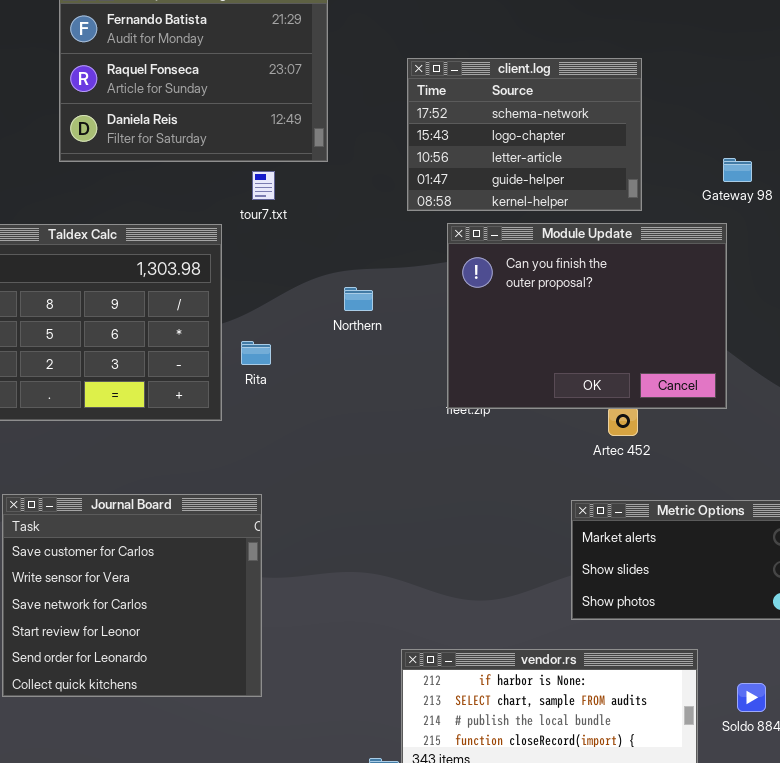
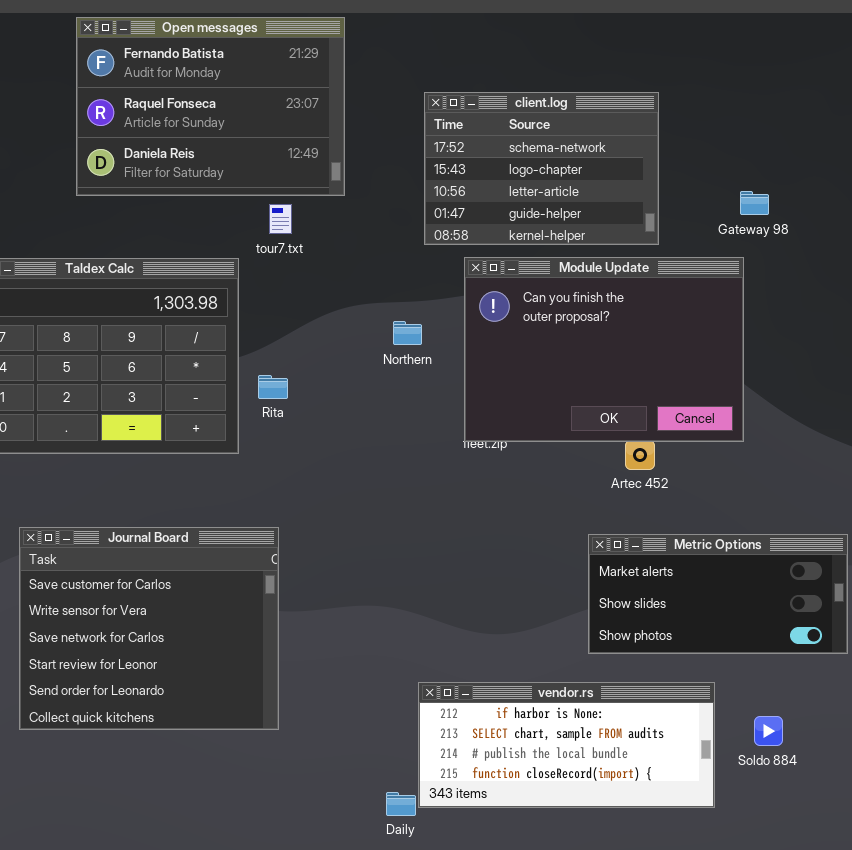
Northern: [344,287,373,311] -> [393,321,422,345], moved

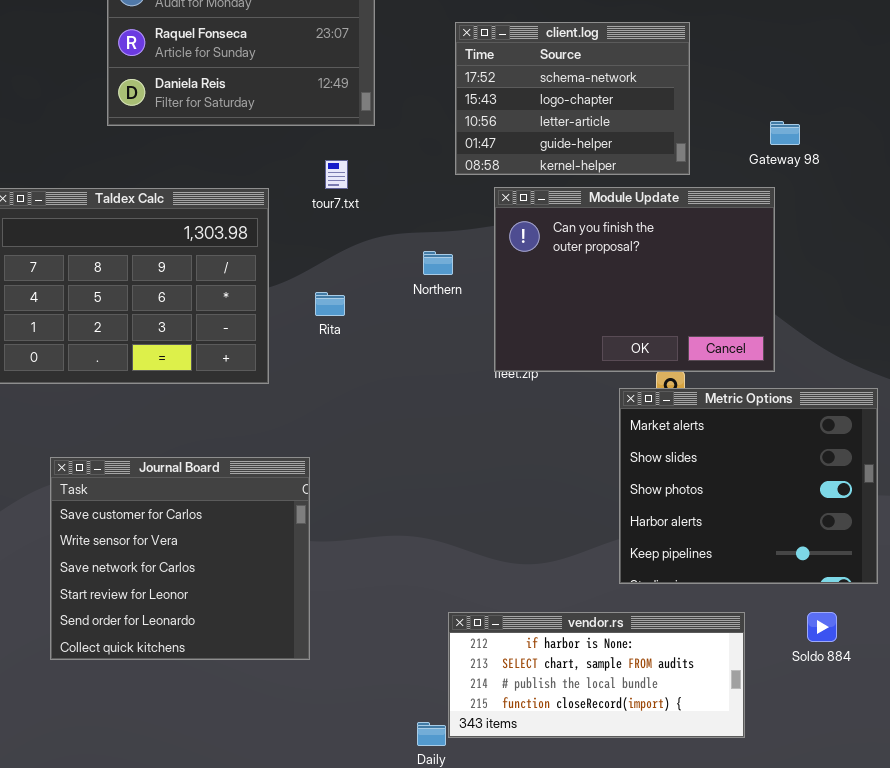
tour7.txt: [269,204,292,234] -> [325,160,348,189], moved
Rita: [258,375,288,399] -> [315,292,345,316], moved
Metric Options: [588,534,848,654] -> [619,388,878,584], resized
Soldo 884: [754,716,783,746] -> [807,612,837,642], moved

